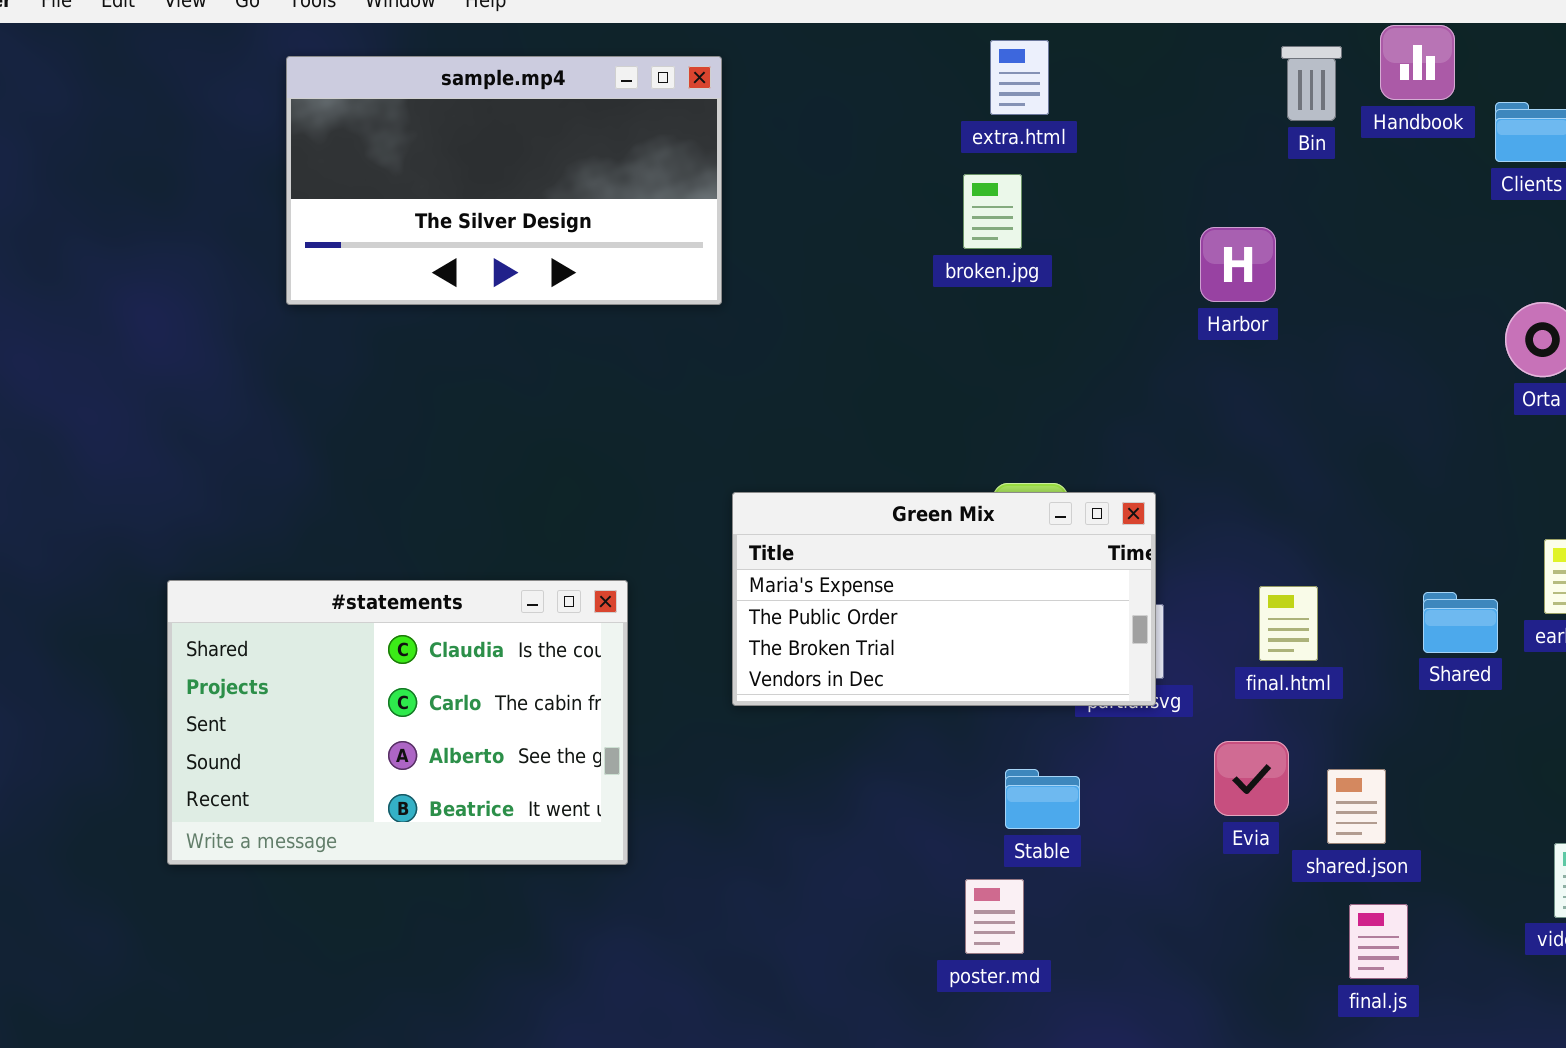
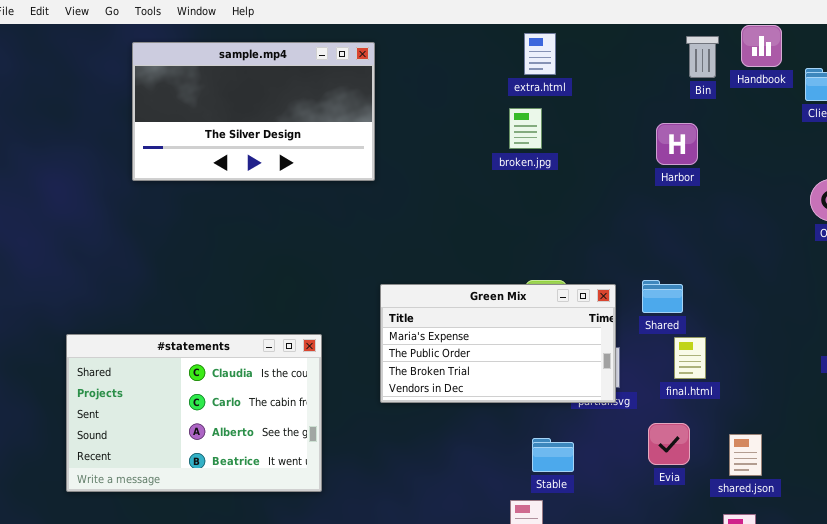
Harbor: [1200,227,1276,302] -> [656,123,698,165], moved
Shared: [1423,592,1498,653] -> [642,280,683,313], moved
shared.json: [1327,769,1386,844] -> [729,434,762,476], moved

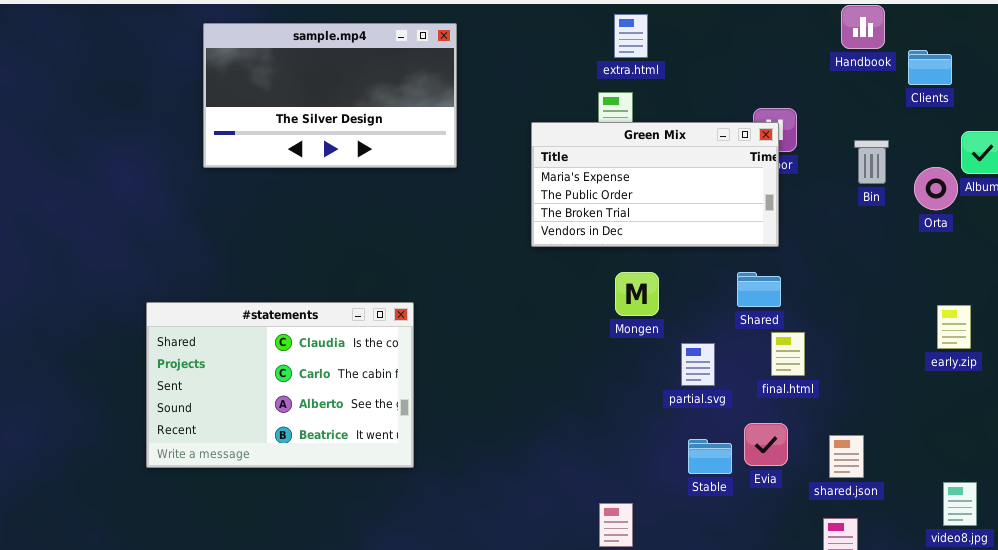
Bin: [686,36,719,78] -> [854,140,889,184], moved
Green Mix: [380,284,616,403] -> [531,122,779,247], moved
#statements: [66,334,322,492] -> [146,302,414,468], moved
Stable: [532,438,574,472] -> [688,439,732,474], moved

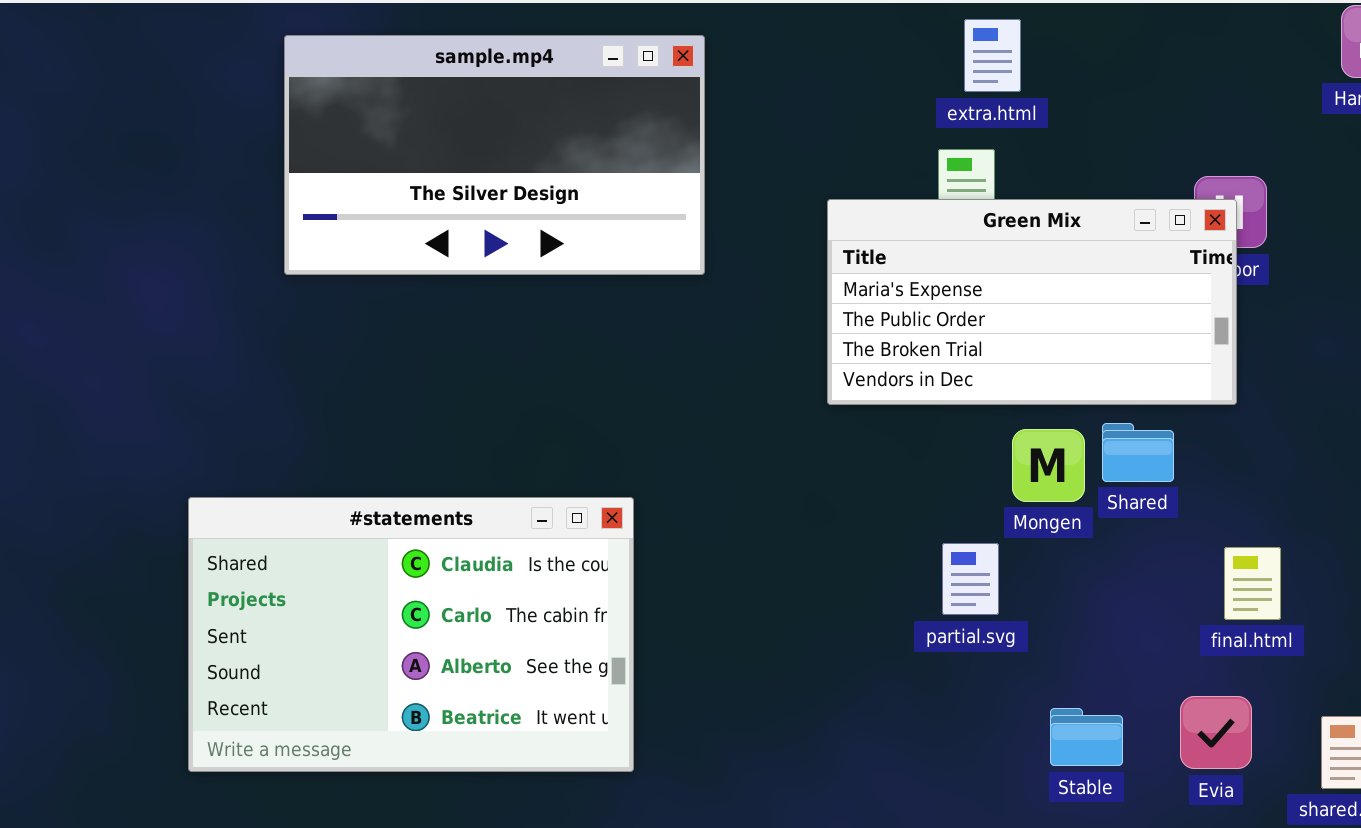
Mongen: [615,272,659,316] -> [1012,429,1085,502], moved
Shared: [737,272,781,307] -> [1102,423,1174,482], moved
partial.svg: [681,343,715,386] -> [942,543,999,615], moved
Stable: [688,439,732,474] -> [1050,708,1123,766], moved

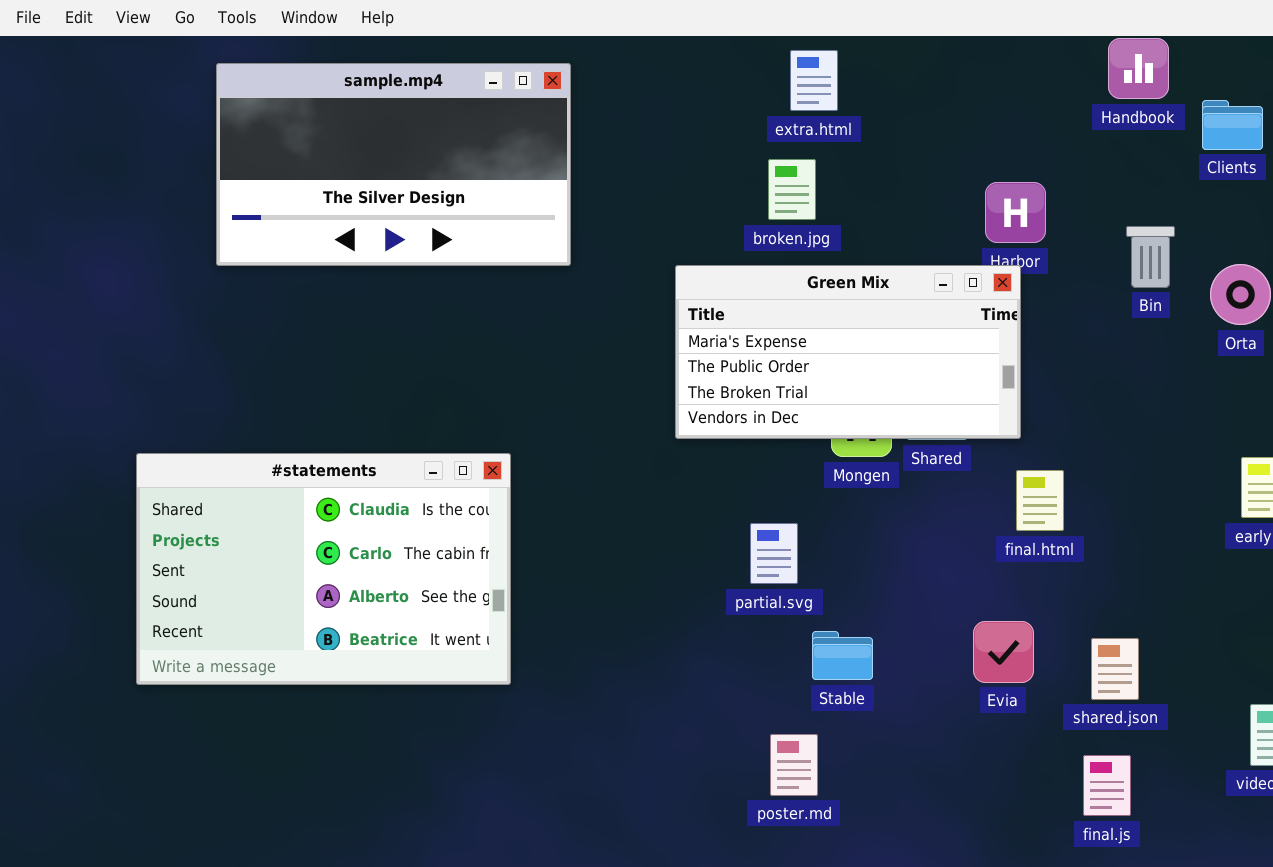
Green Mix: [827,199,1237,405] -> [675,265,1021,439], moved
partial.svg: [942,543,999,615] -> [750,523,798,584], moved
final.html: [1224,547,1281,620] -> [1016,470,1064,531], moved
Stable: [1050,708,1123,766] -> [812,631,873,680], moved

